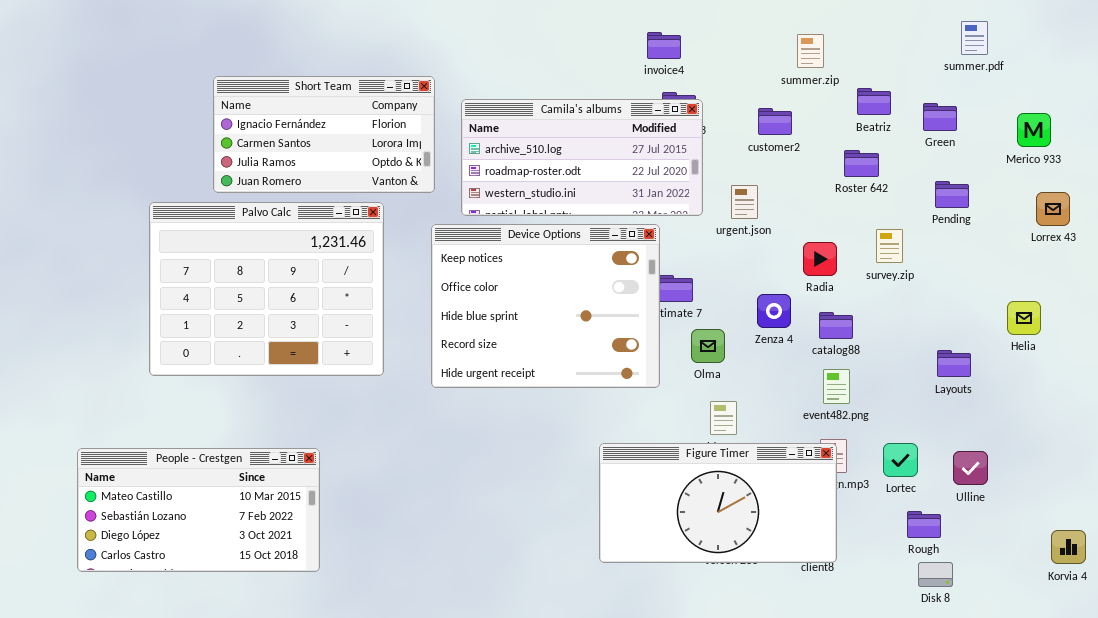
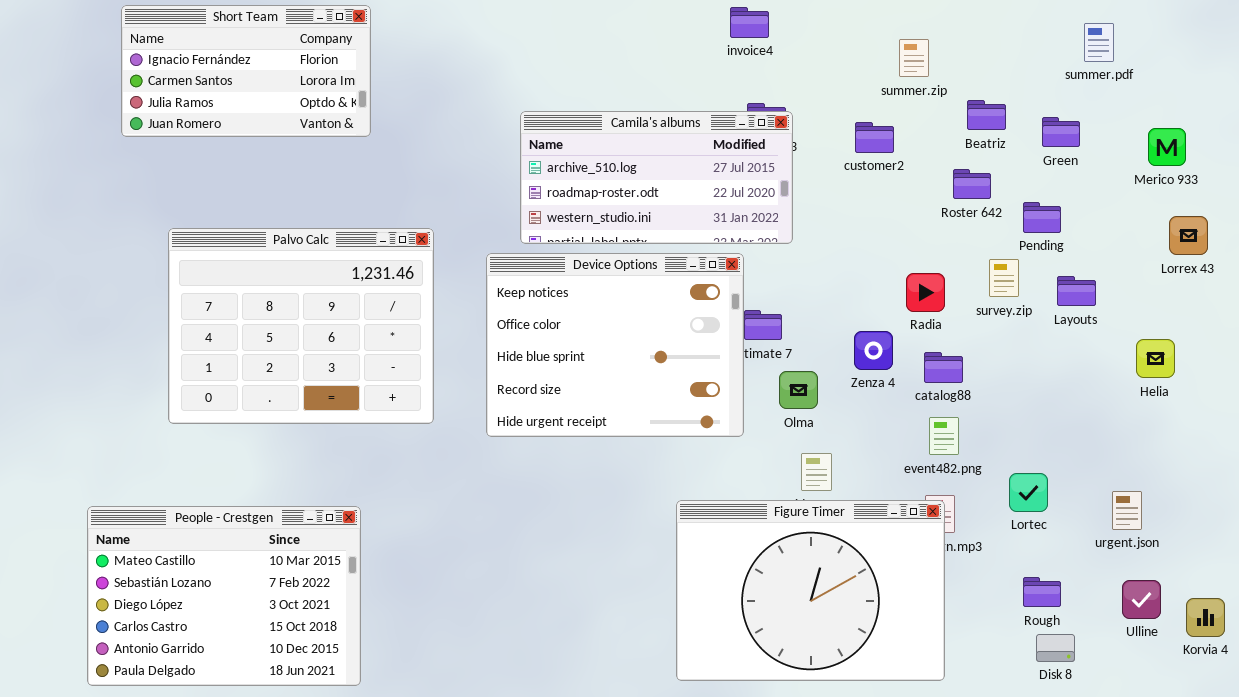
invoice4: [647,32,681,59] -> [730,7,769,38], moved
Short Team: [213,76,435,193] -> [121,5,371,137], moved
Pending: [935,181,969,208] -> [1023,202,1061,233], moved
urgent.json: [731,185,758,219] -> [1112,491,1142,530], moved
Layouts: [937,350,971,377] -> [1057,276,1096,306], moved
Lortec: [883,443,918,477] -> [1009,473,1048,512], moved
Figure Timer: [599,443,837,563] -> [676,500,945,681], resized
People - Crestgen: [77,448,320,572] -> [87,506,361,686], resized
Ulline: [953,451,988,485] -> [1122,580,1161,619], moved

